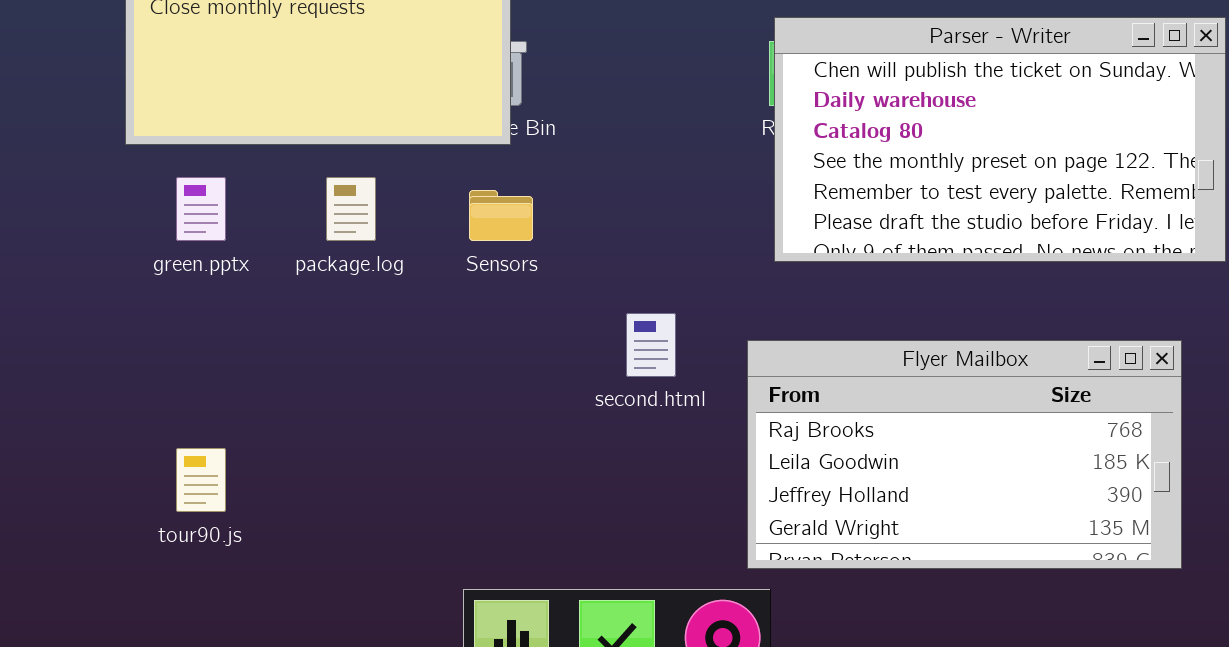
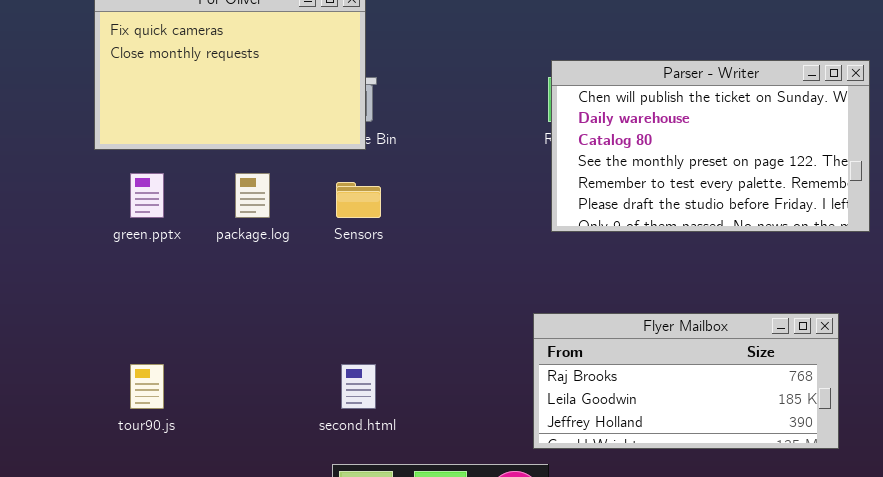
second.html: [626,313,676,377] -> [341,364,376,409], moved
Flyer Mailbox: [747,340,1182,569] -> [533,313,839,449], resized

